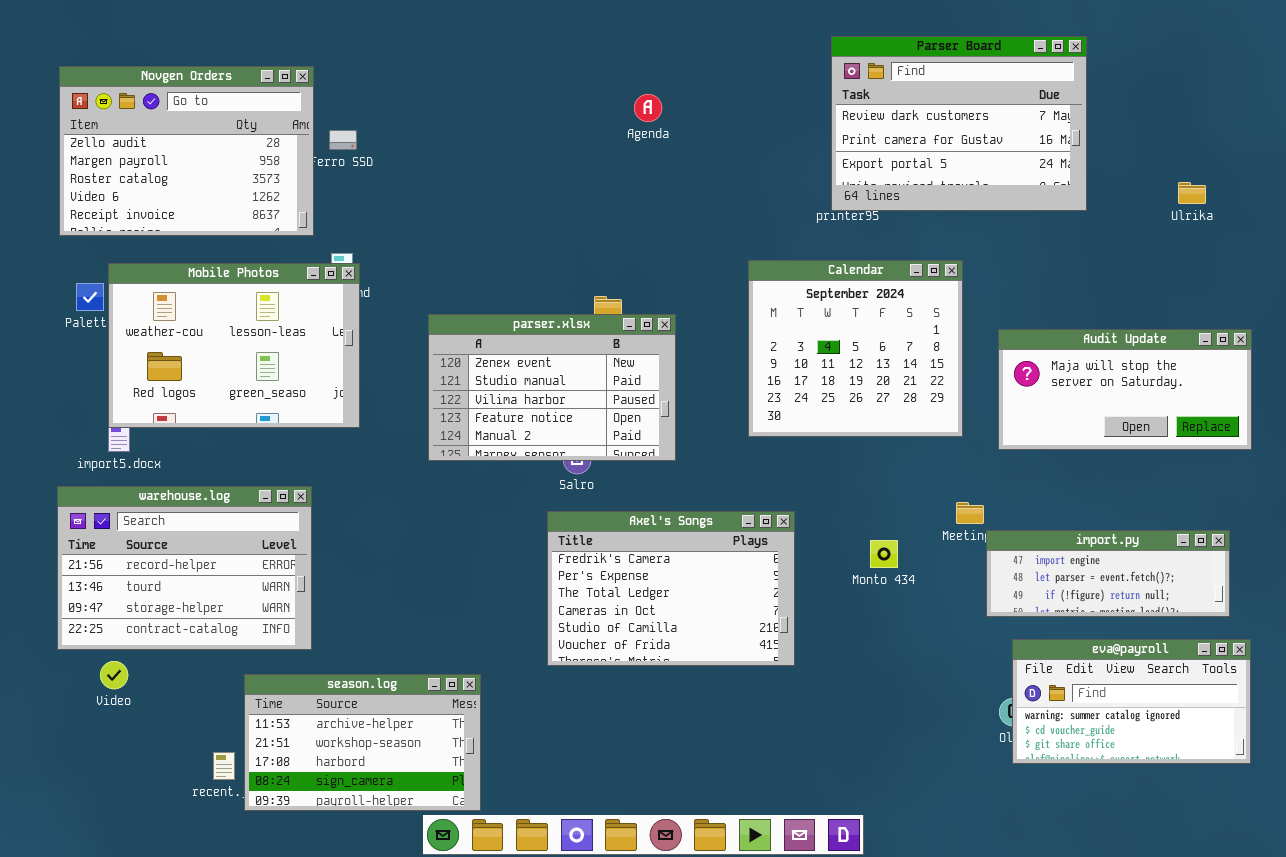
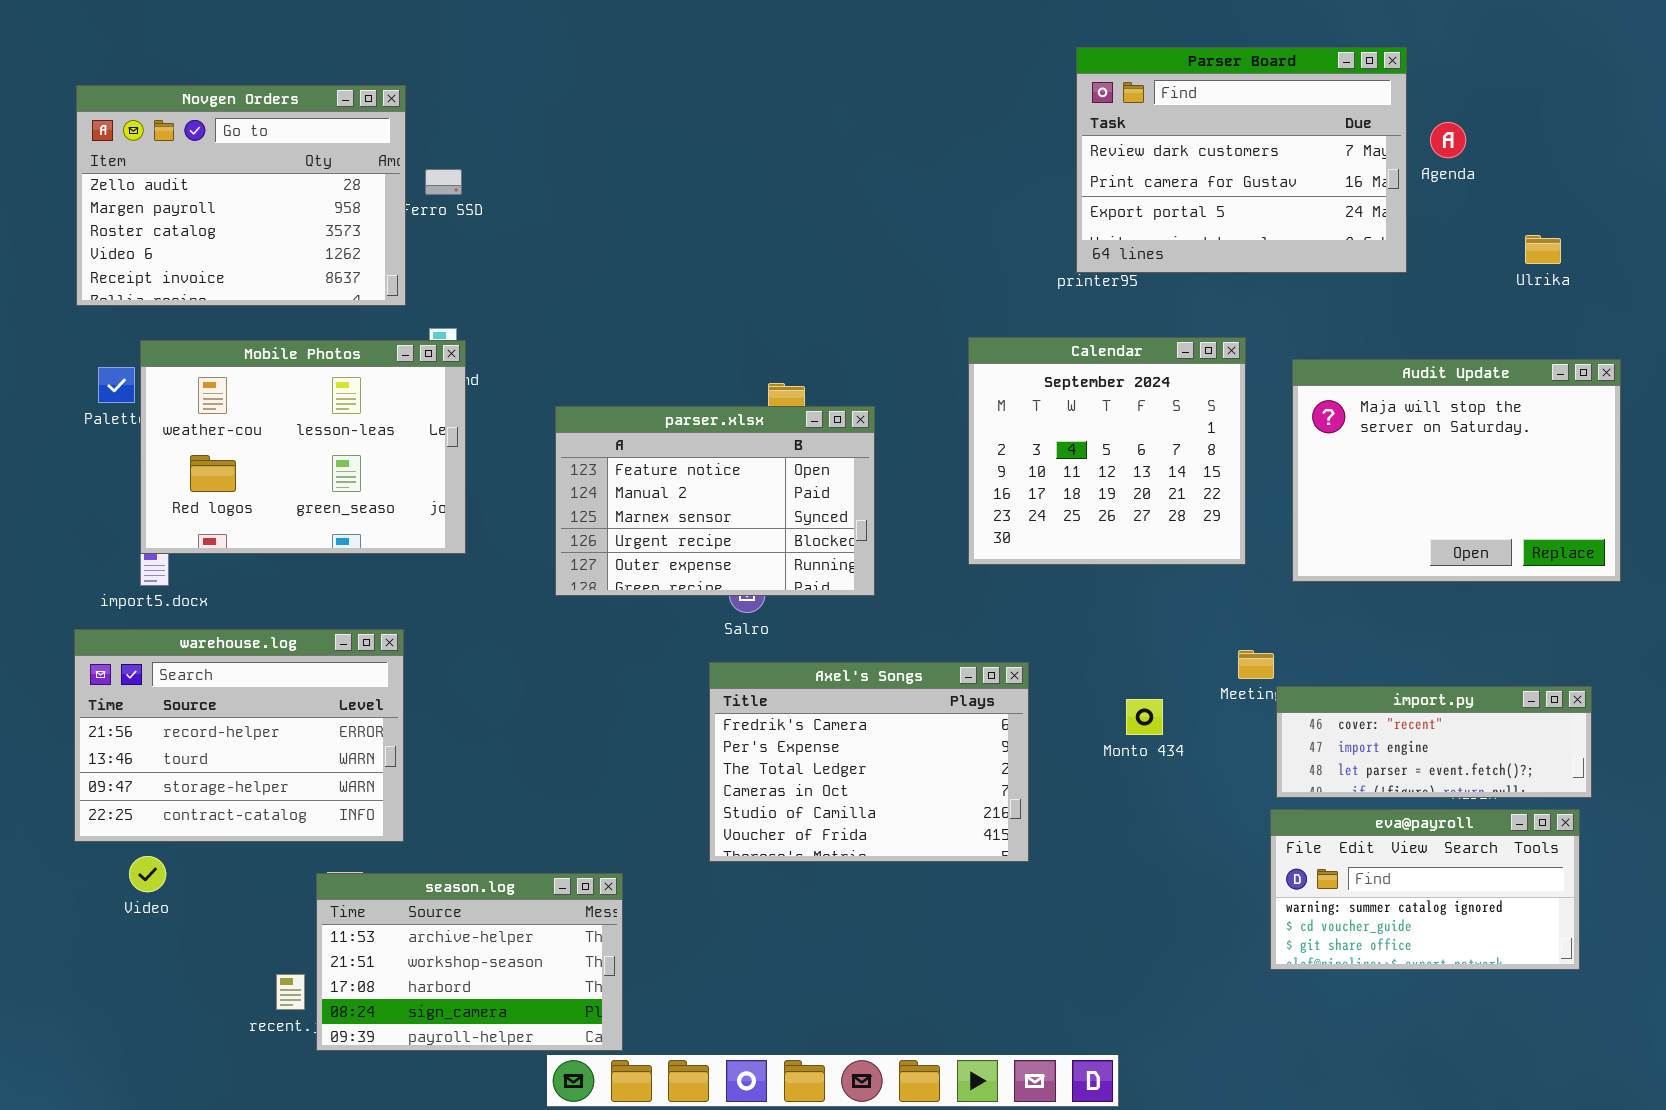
Agenda: [634,94,662,122] -> [1430,122,1466,158], moved
parser.xlsx: [428,314,676,461] -> [555,406,875,596], scrolled down 3 rows
Audit Update: [998,329,1252,450] -> [1292,359,1621,582], resized
import.py: [986,530,1230,617] -> [1276,686,1592,798], scrolled up 1 row
eva@payroll: [1012,639,1251,764] -> [1270,809,1580,970], moved

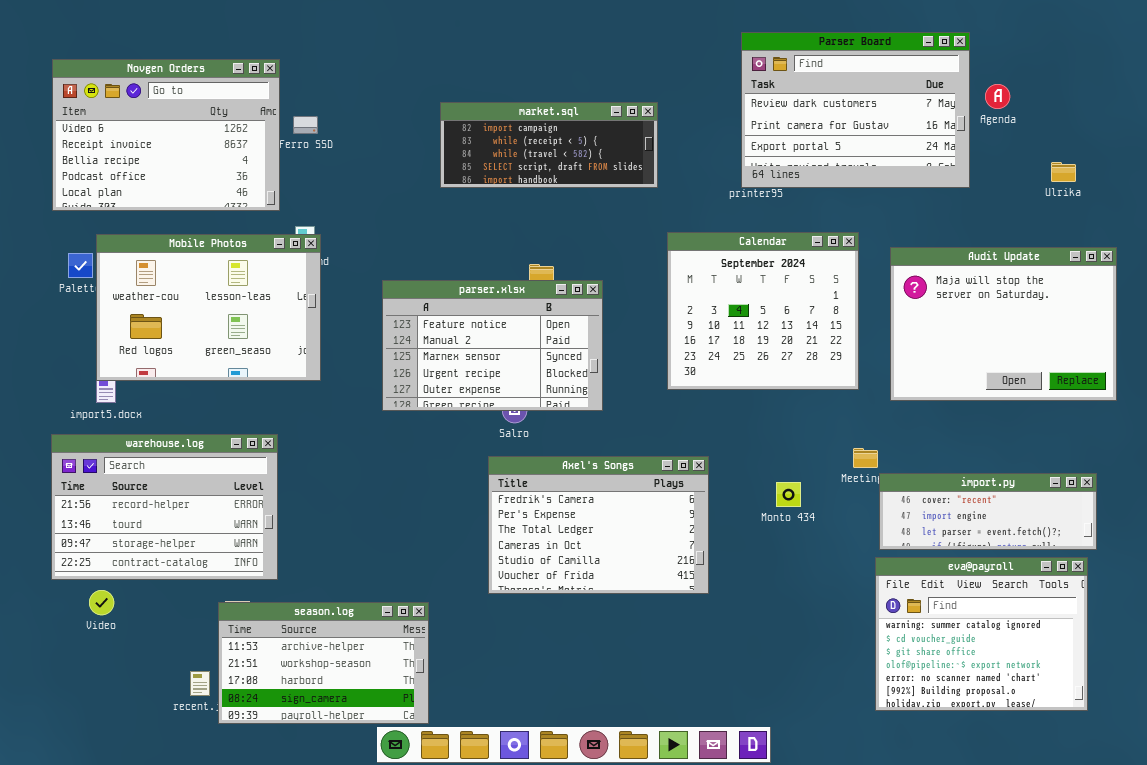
Novgen Orders: [76,85,406,306] -> [52,59,280,211], scrolled down 3 rows
market.sql: none -> [440,102,658,188], opened
eva@payroll: [1270,809,1580,970] -> [875,557,1088,711], resized

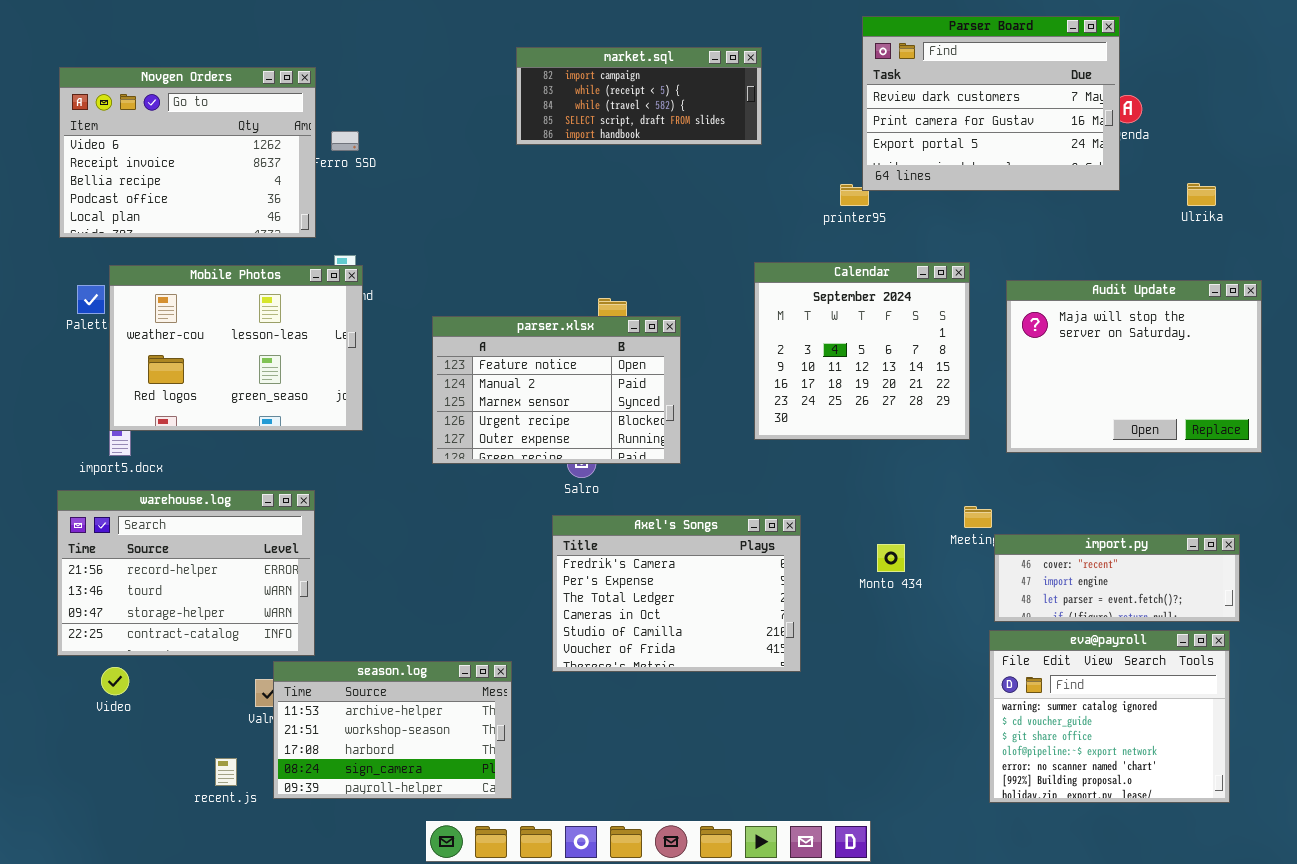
Parser Board: [741,32,970,188] -> [862,16,1120,191], moved
market.sql: [440,102,658,188] -> [516,47,762,145], moved
season.log: [218,602,429,724] -> [273,661,512,799], moved

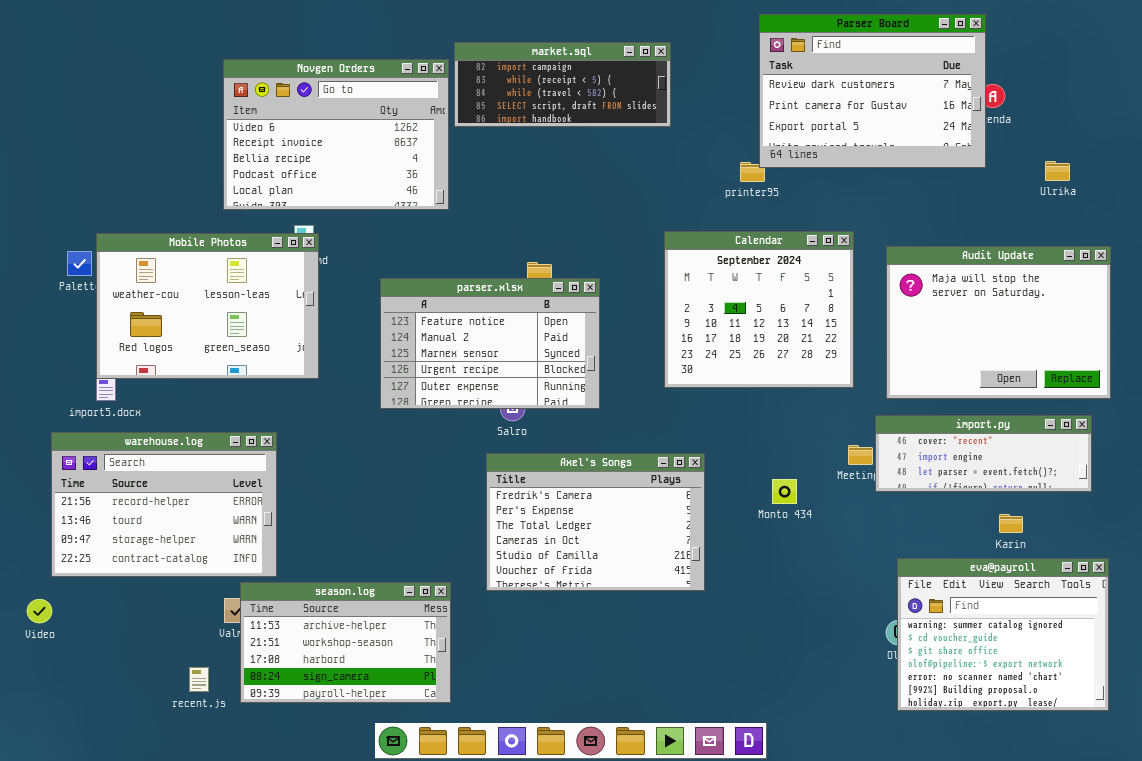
Novgen Orders: [59,67,316,238] -> [223,59,449,210], moved
import.py: [994,534,1240,622] -> [875,415,1092,492], moved
eva@payroll: [989,630,1230,803] -> [897,558,1109,711], moved
Video: [101,667,129,695] -> [27,599,52,623], moved

